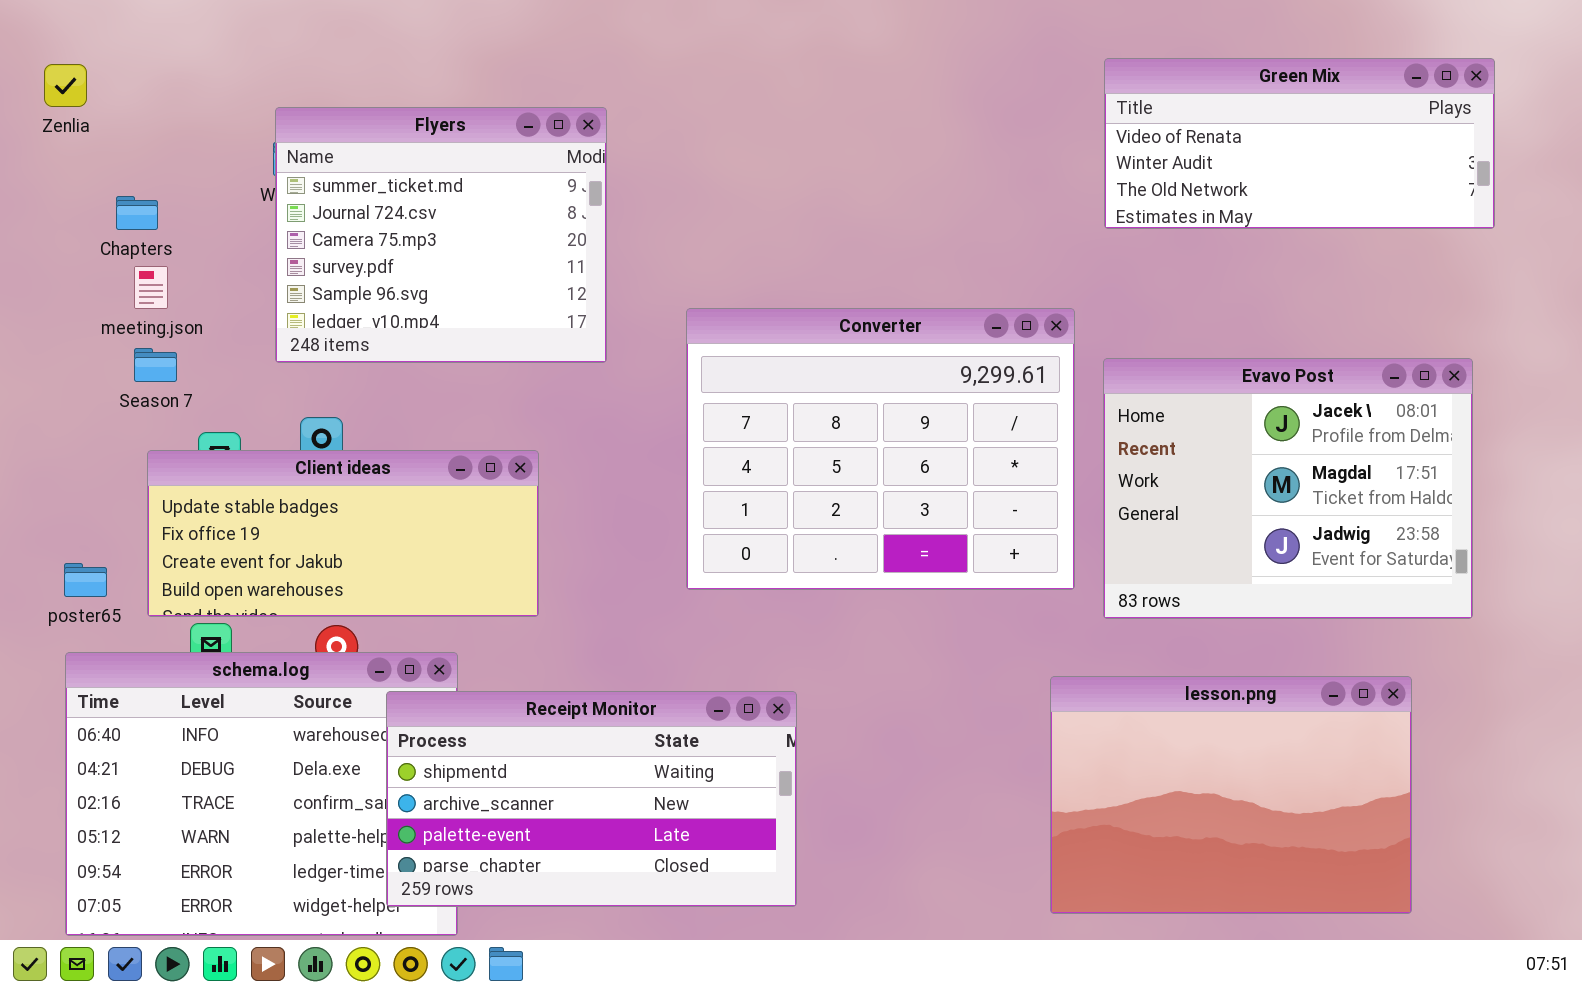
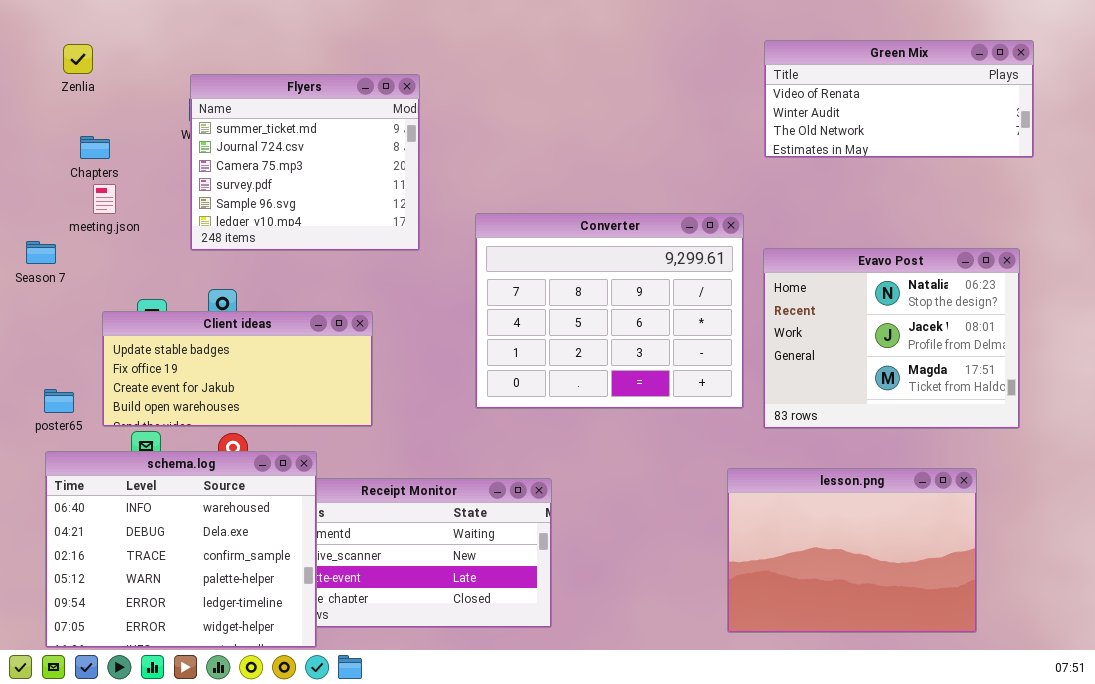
Zenlia: [44,64,87,107] -> [63,44,93,74], moved
Season 7: [134,348,177,382] -> [26,241,56,264], moved
Evavo Post: [1103,358,1473,619] -> [763,248,1020,429], scrolled up 1 row
schema.log: [65,652,458,936] -> [45,451,317,648], raised

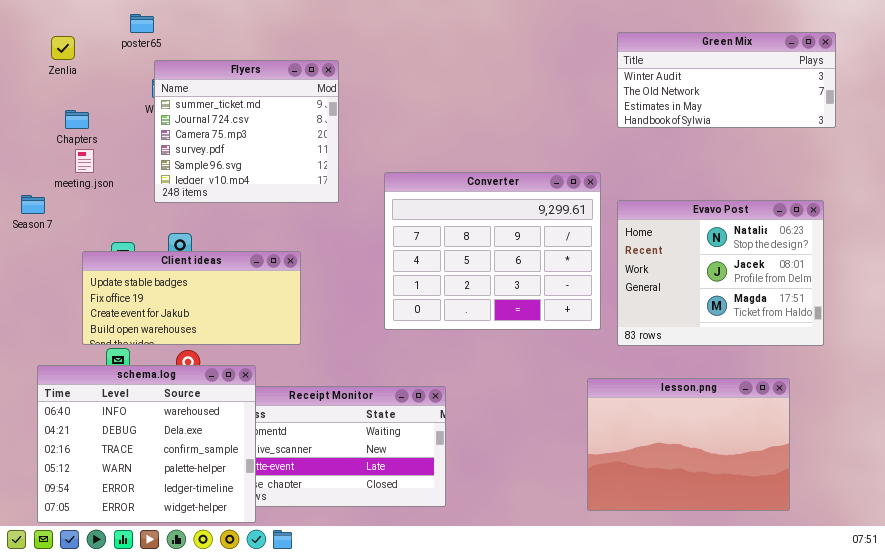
Green Mix: [764,40,1034,158] -> [617,32,836,128], scrolled down 1 row
poster65: [44,389,74,413] -> [130,14,154,33], moved

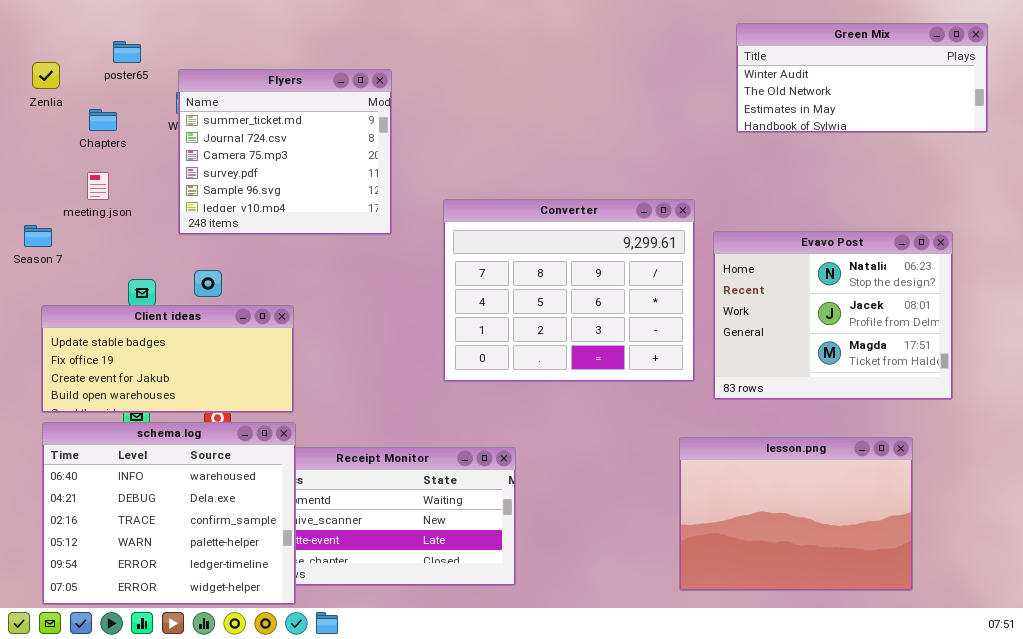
poster65: [130,14,154,33] -> [113,41,141,63], moved
Green Mix: [617,32,836,128] -> [736,23,988,133], moved
Zenlia: [51,36,75,60] -> [32,62,60,89], moved
Chapters: [65,110,89,129] -> [89,109,117,131], moved
Client ideas: [82,251,301,345] -> [41,305,294,413], moved

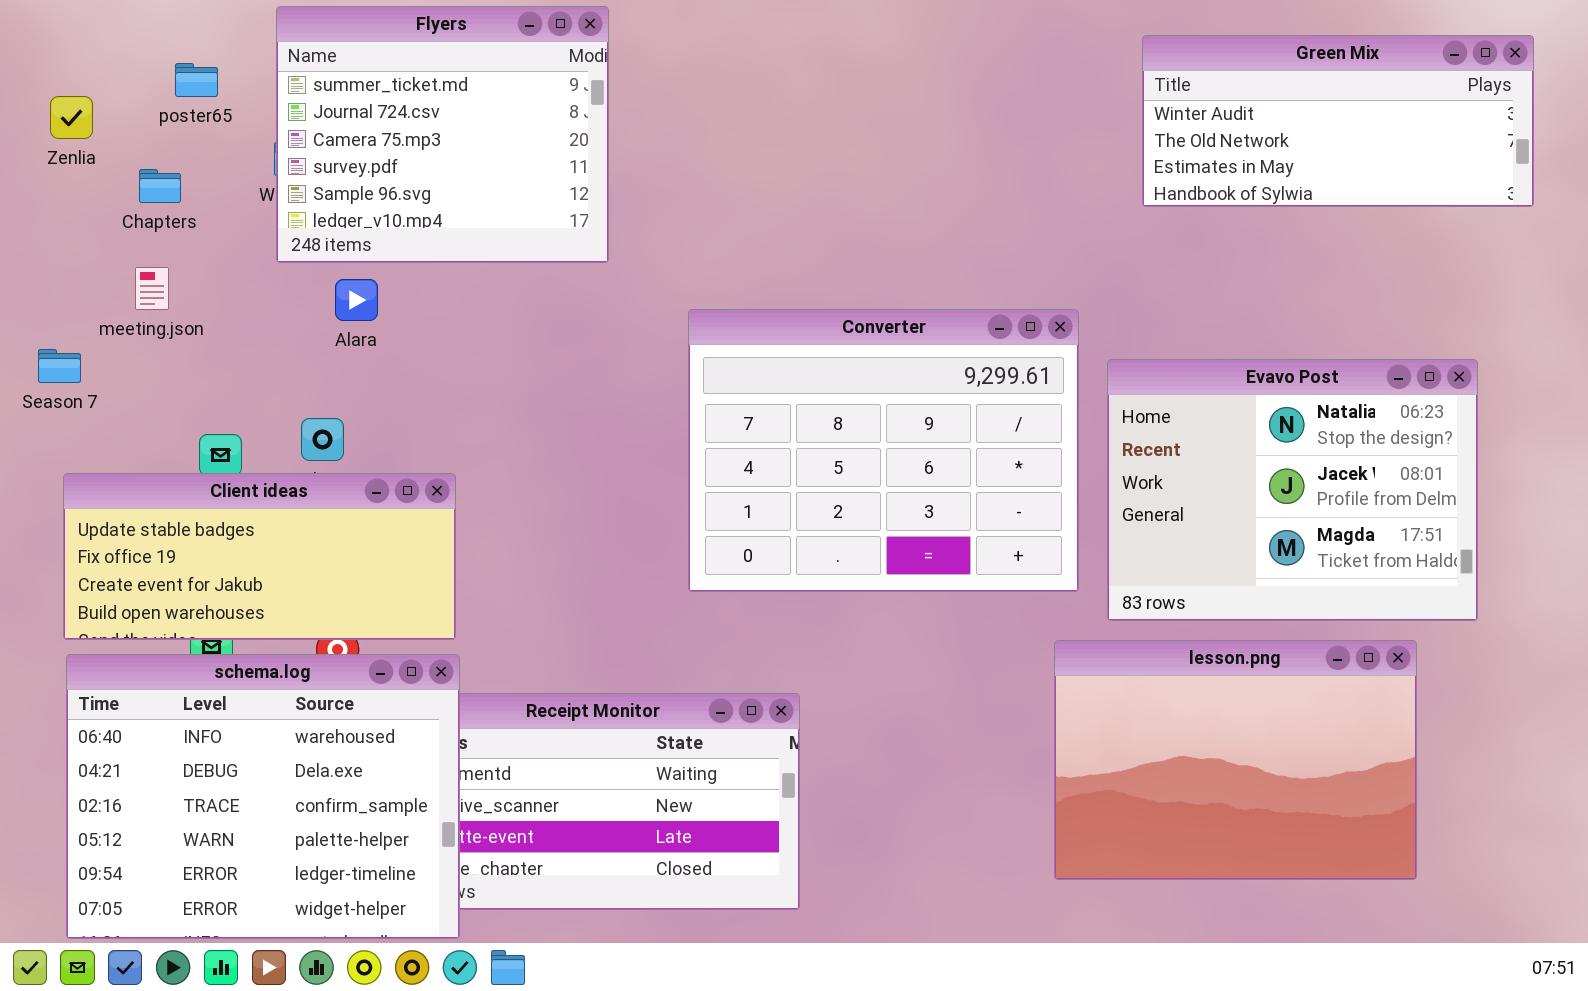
Flyers: [178,69,392,235] -> [276,6,609,263], moved
lesson.png: [679,437,913,591] -> [1054,640,1417,880], moved

